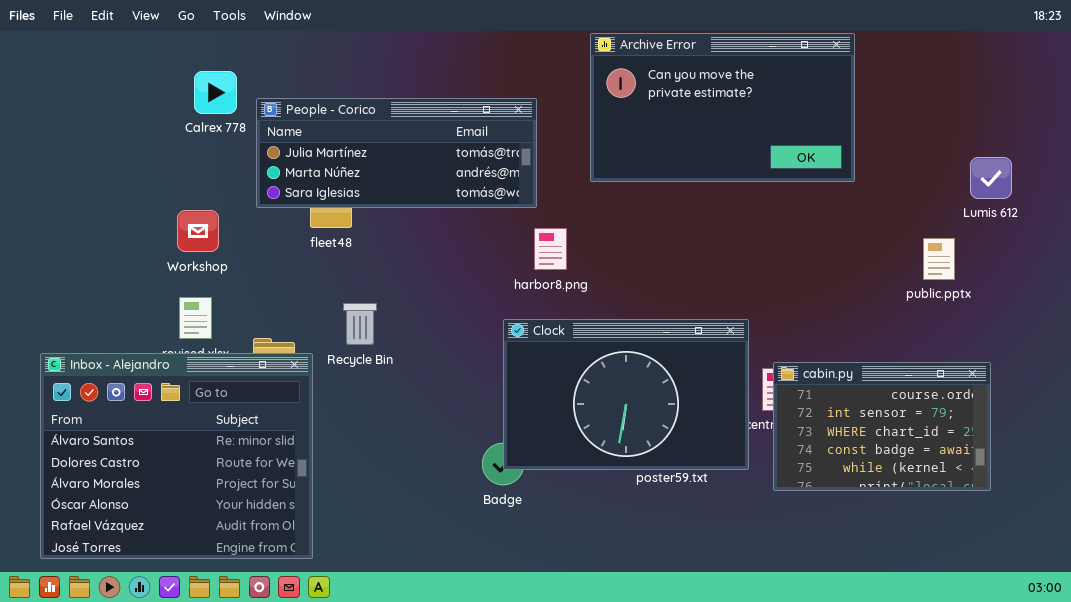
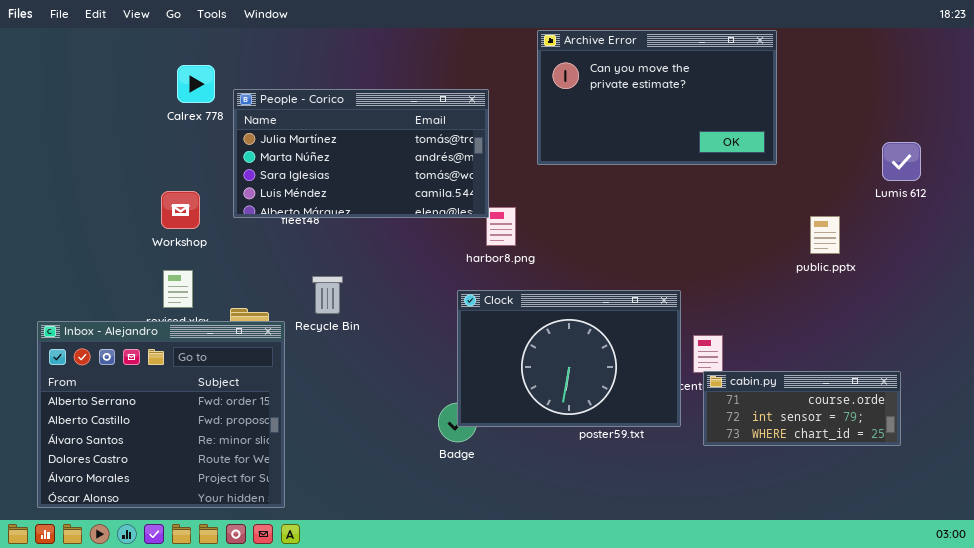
People - Corico: [256,98,537,208] -> [233,89,489,218], resized
public.pptx: [923,238,955,280] -> [810,216,840,254], moved
Inbox - Alejandro: [40,353,313,559] -> [37,321,285,508], scrolled up 2 rows
cabin.py: [773,362,991,491] -> [703,371,901,446], resized

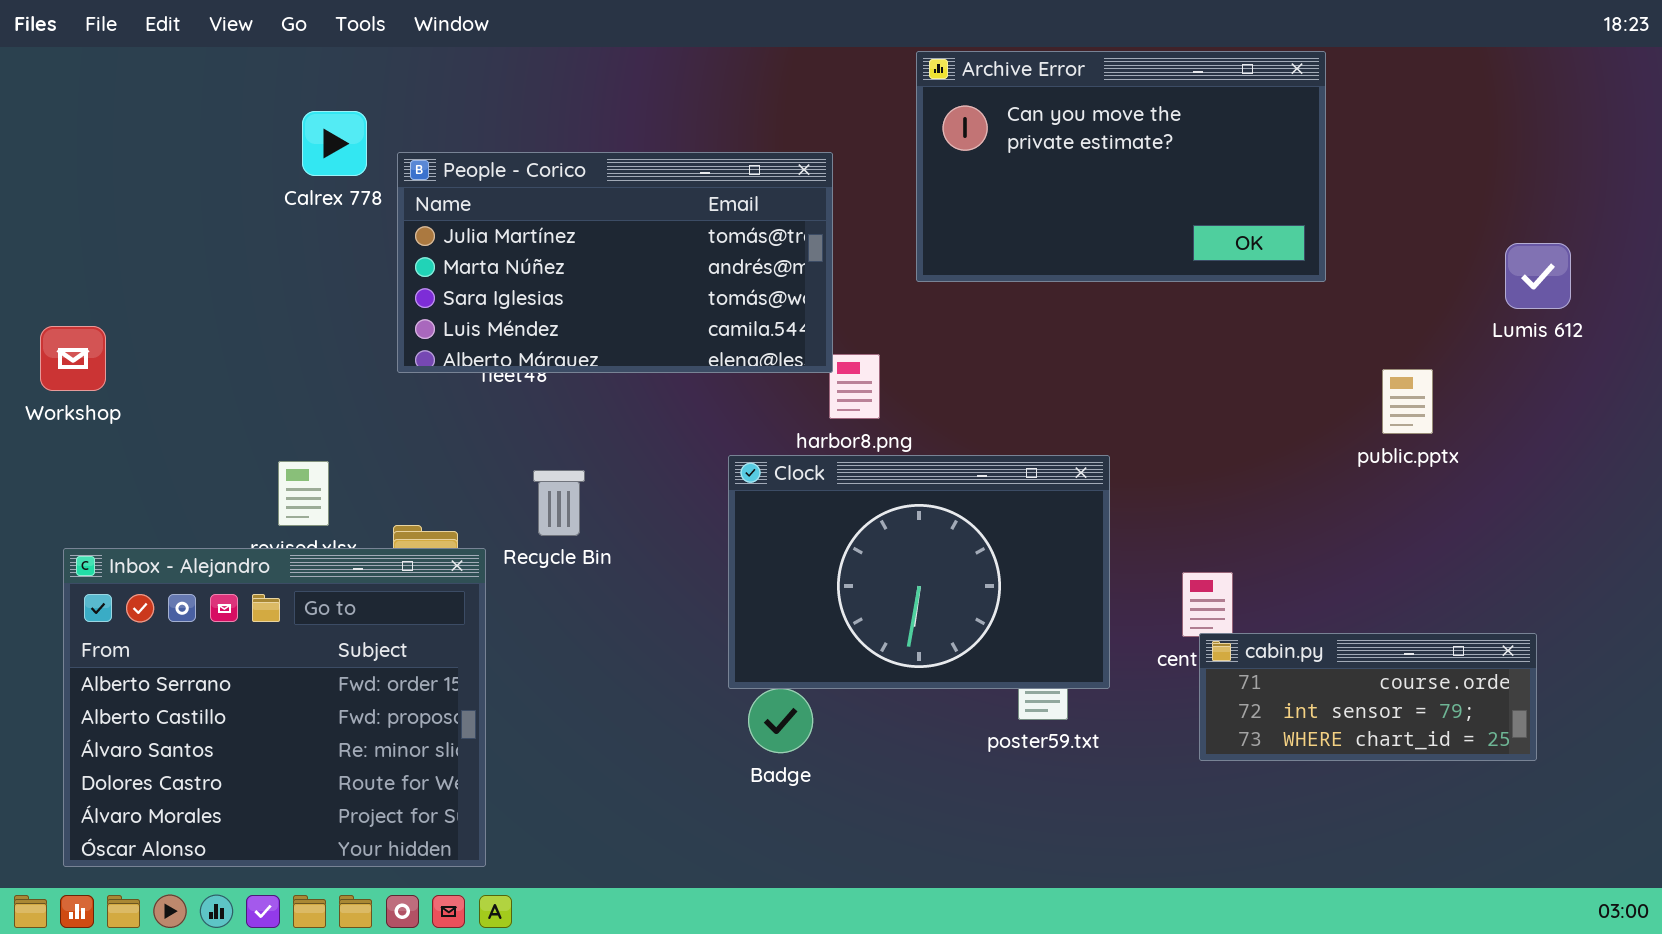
Workshop: [161,191,200,229] -> [40,326,106,391], moved
Clock: [457,290,681,427] -> [728,455,1110,689], moved

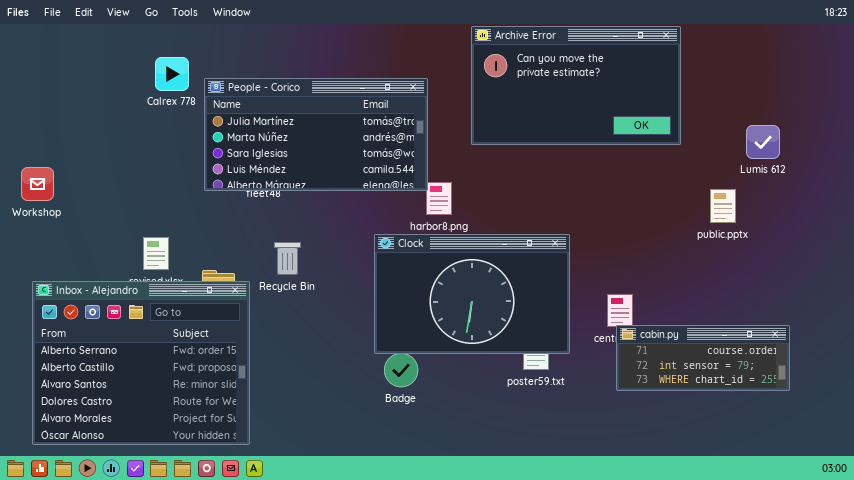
Lumis 612: [1505,243,1571,309] -> [746,125,780,159], moved

